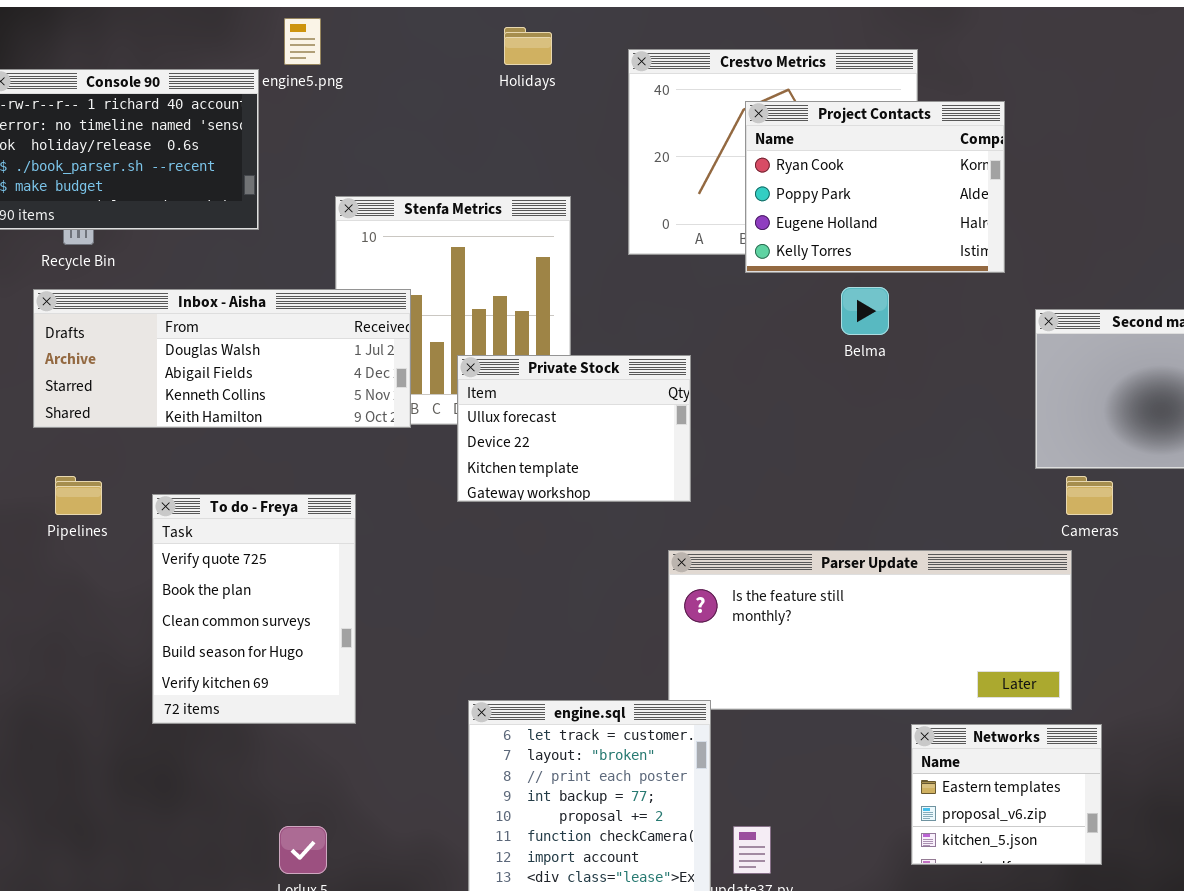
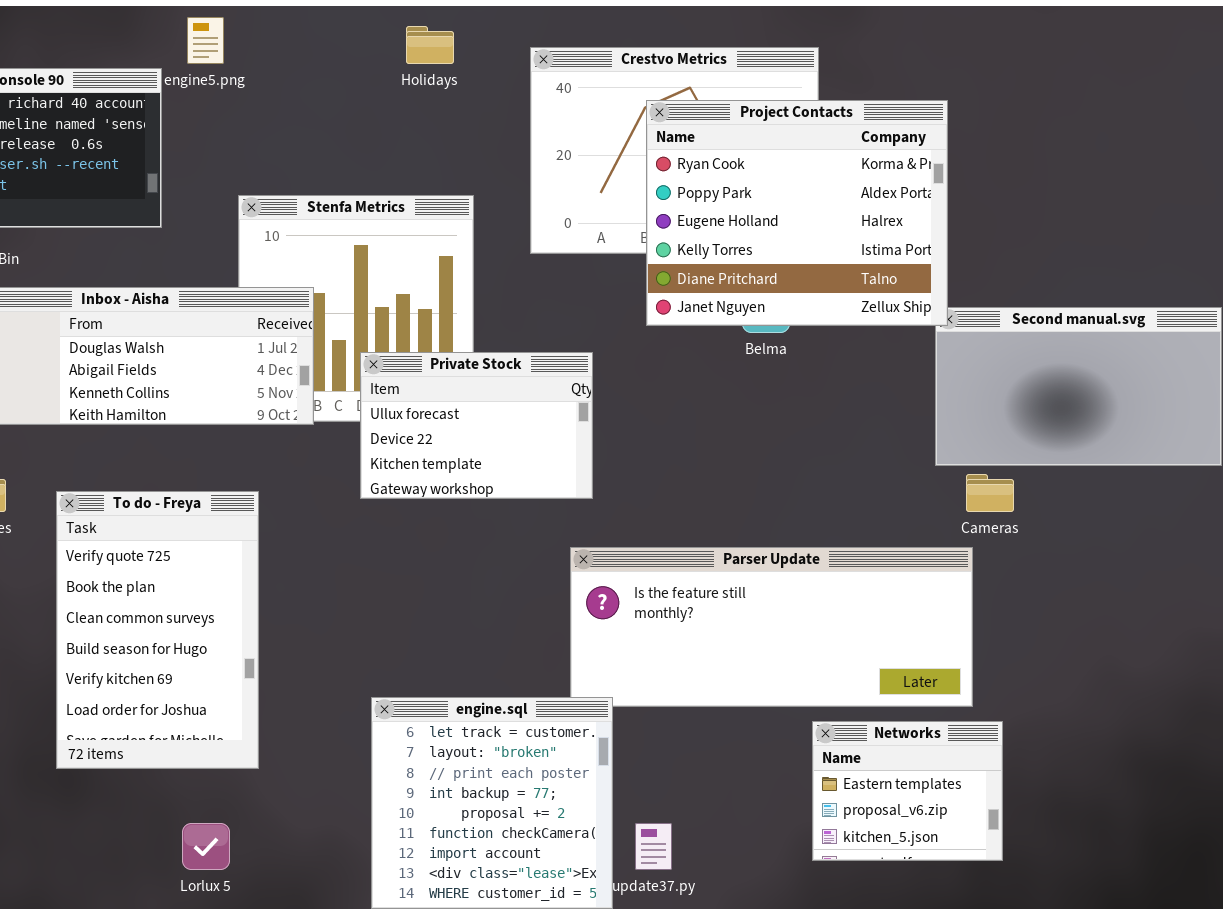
Project Contacts: [745,101,1005,273] -> [646,100,948,326], resized
To do - Freya: [152,494,356,724] -> [56,491,259,769], resized

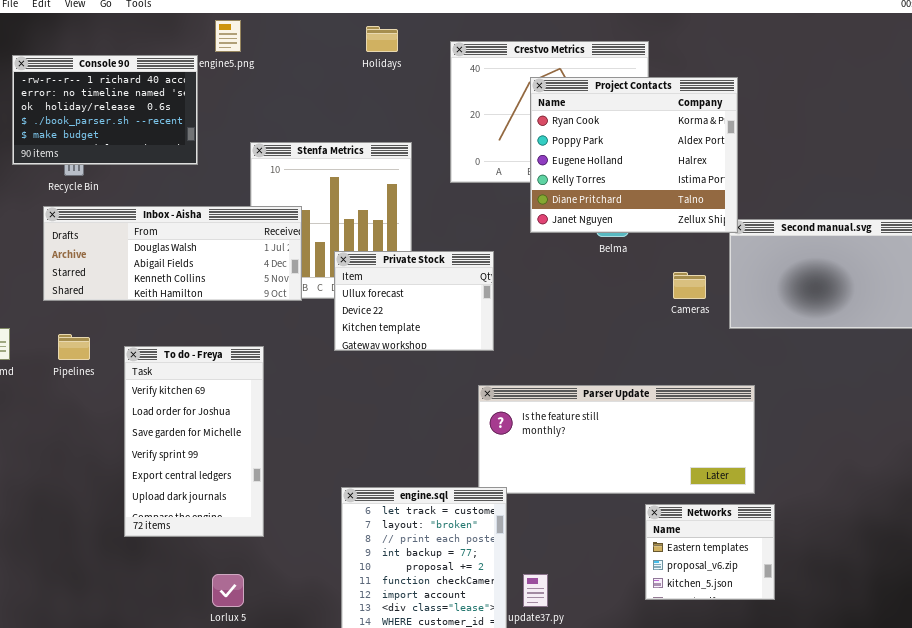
Cameras: [966,474,1014,512] -> [673,272,706,299], moved
To do - Freya: [56,491,259,769] -> [124,346,264,537], scrolled down 4 rows

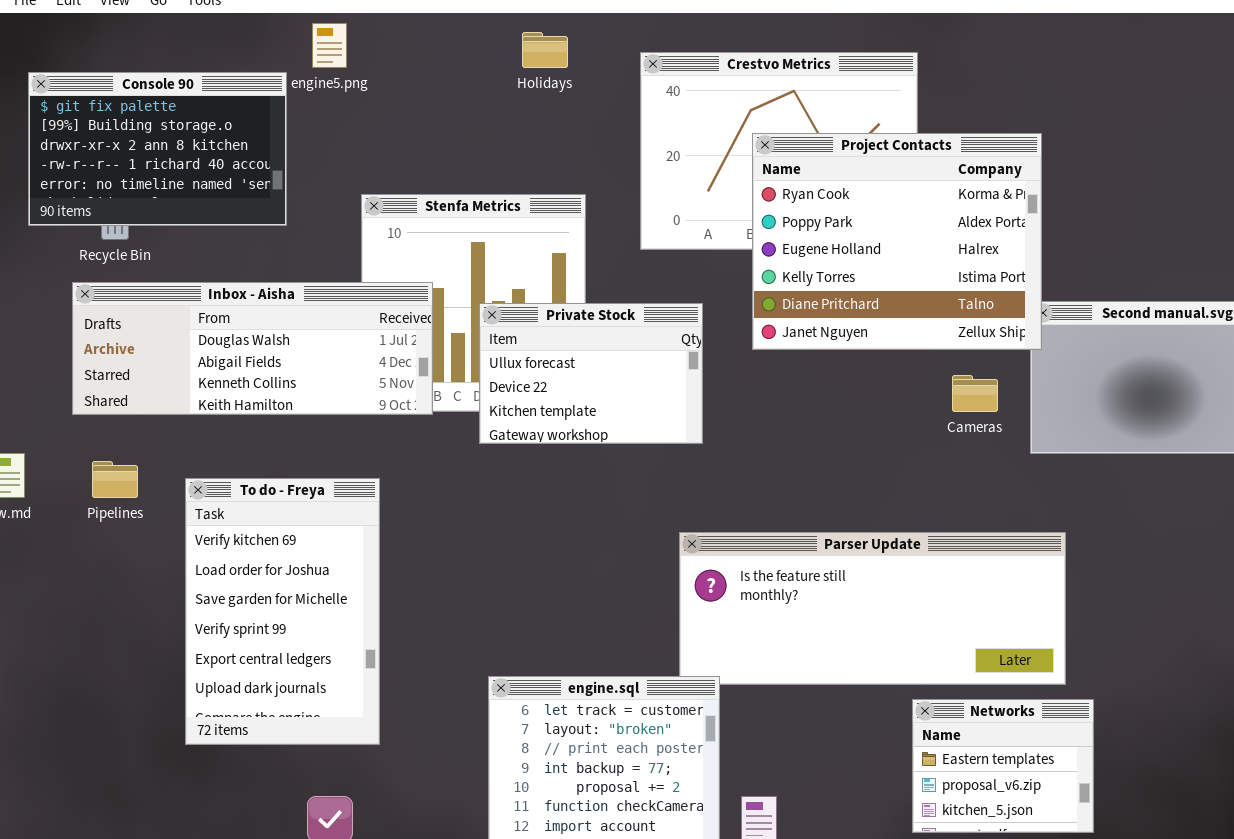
Console 90: [12,55,198,165] -> [28,72,287,226], scrolled up 3 rows
Project Contacts: [530,77,738,233] -> [752,133,1042,350], moved
Private Stock: [334,251,494,351] -> [479,303,703,444], moved

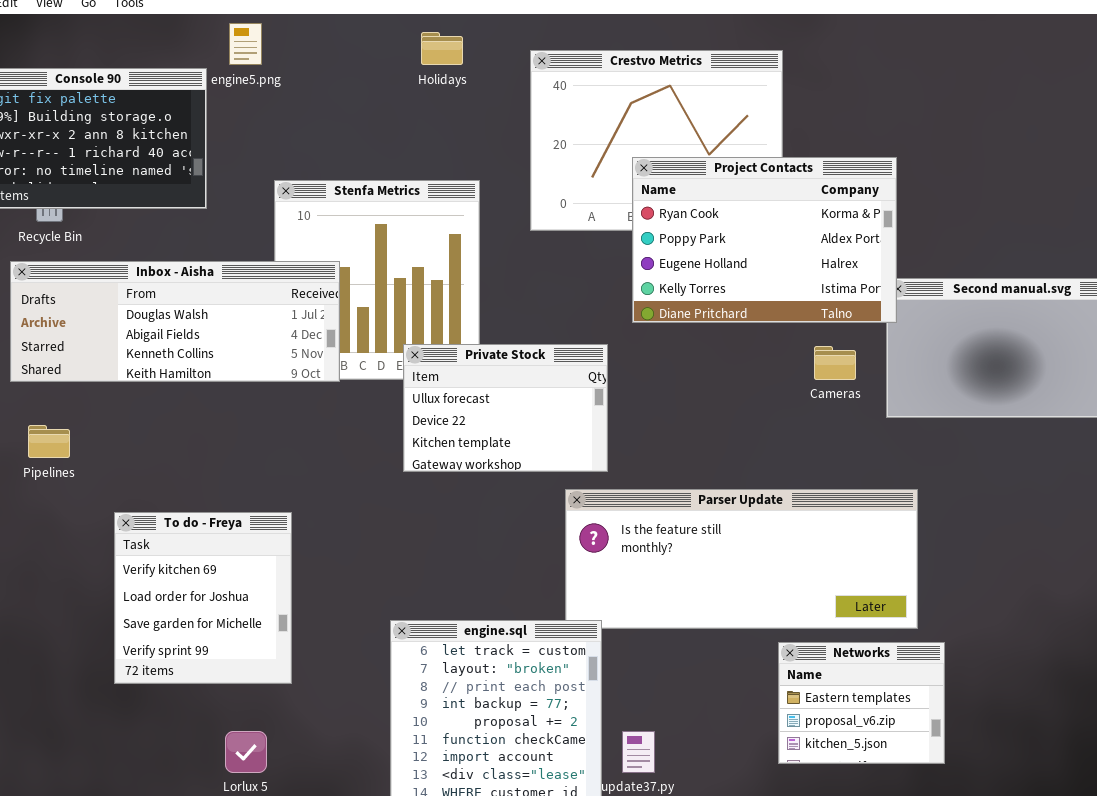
Project Contacts: [752,133,1042,350] -> [632,157,897,323], resized
Private Stock: [479,303,703,444] -> [403,344,608,472], moved
To do - Freya: [185,478,380,745] -> [114,512,292,684], resized

